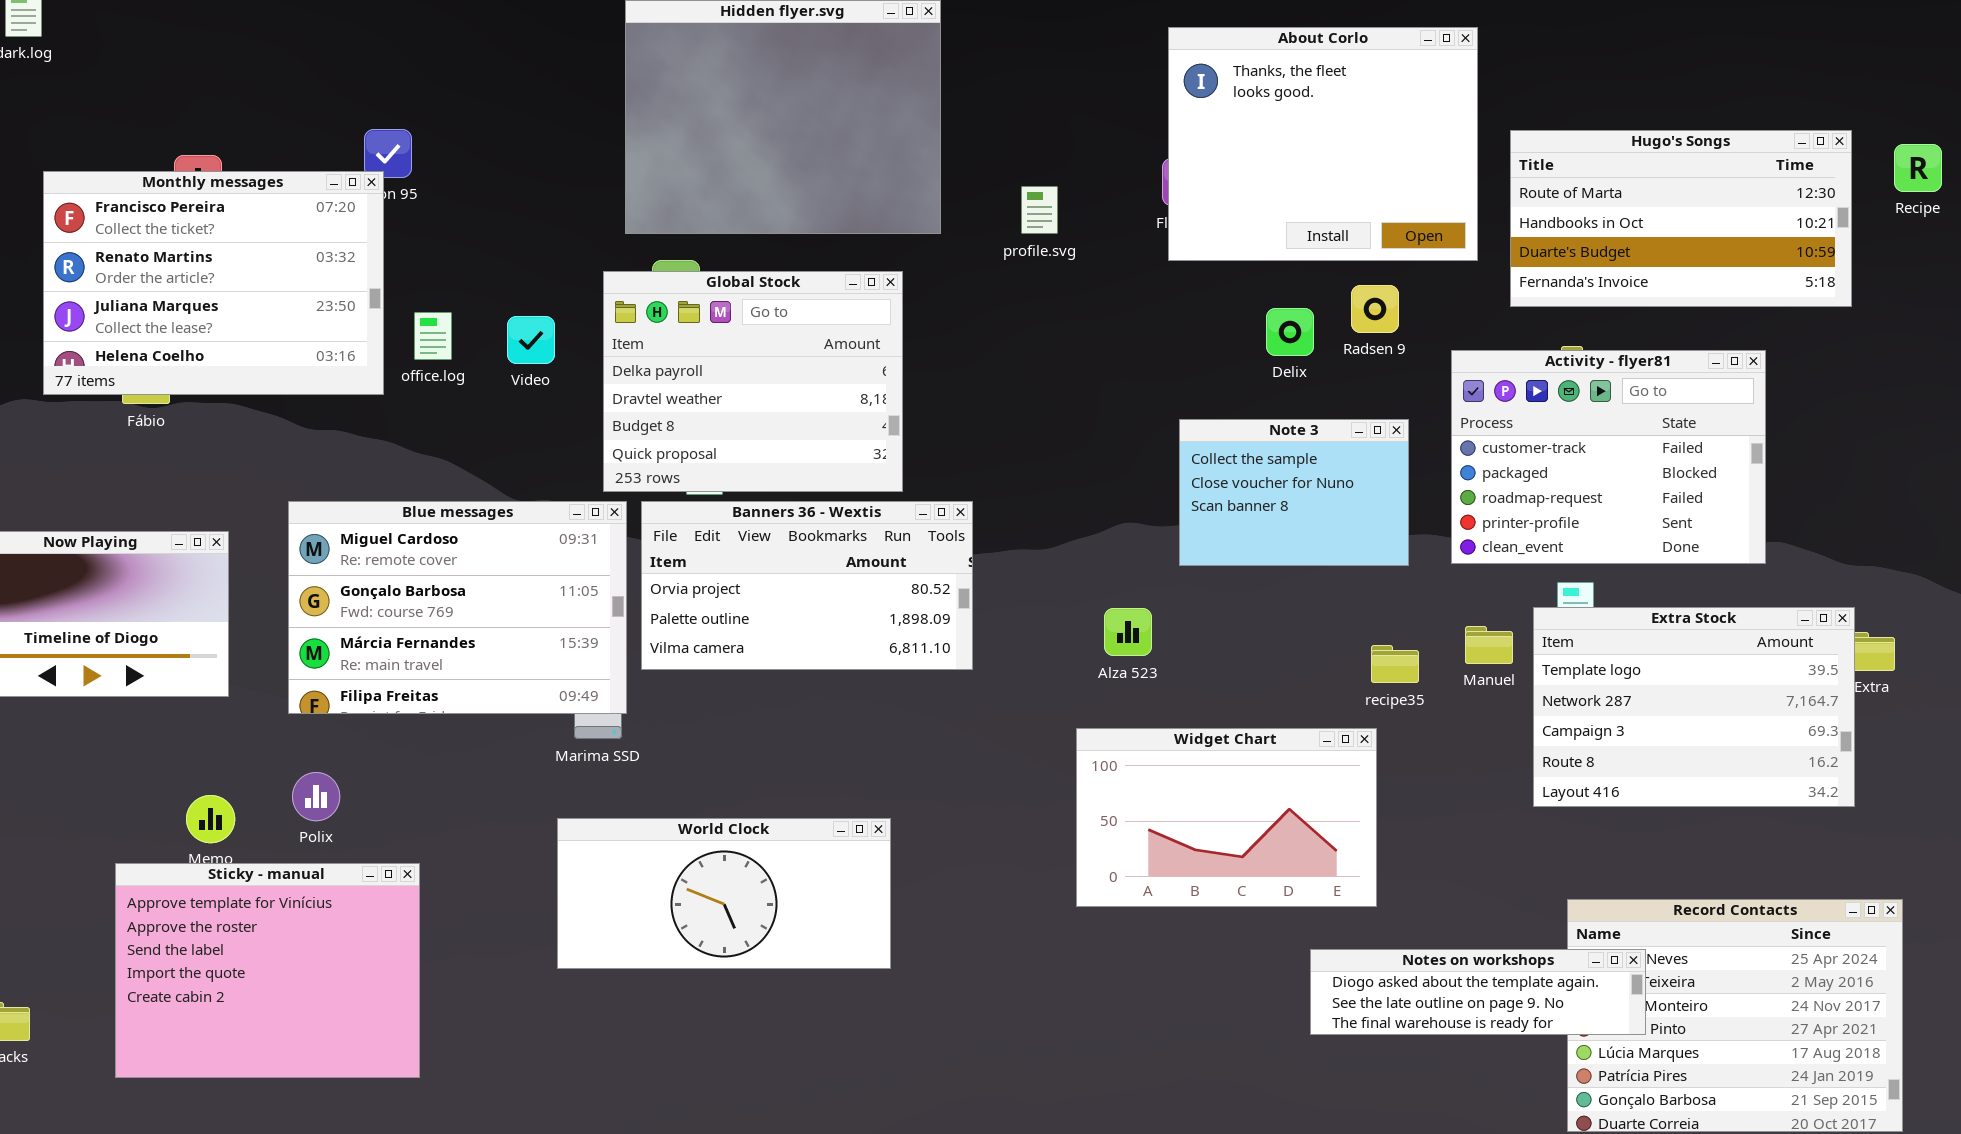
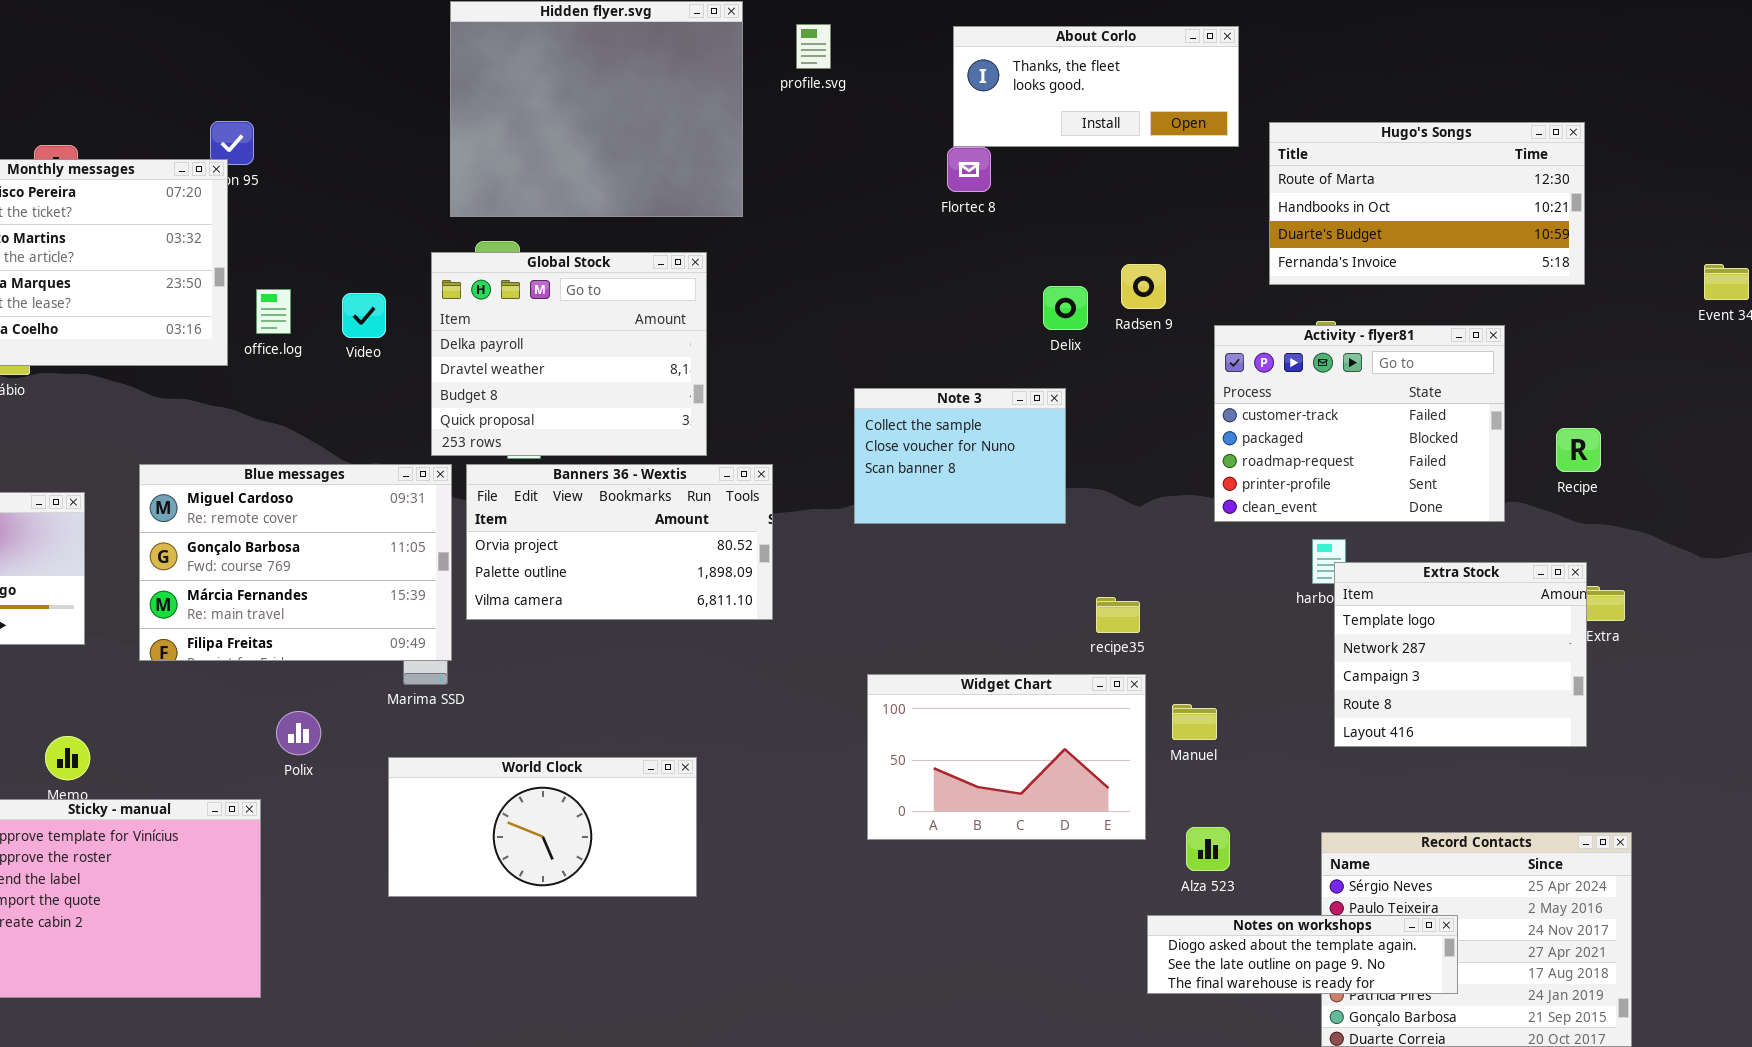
About Corlo: [1168,27,1478,261] -> [953,26,1239,147], resized
Recipe: [1894,144,1942,192] -> [1556,428,1601,472], moved
profile.svg: [1021,186,1058,234] -> [796,24,831,69], moved
Note 3: [1179,419,1409,566] -> [854,388,1066,524], moved
Extra Stock: [1533,607,1855,807] -> [1334,562,1587,747], resized
Alza 523: [1104,608,1152,656] -> [1186,827,1230,871], moved
Manuel: [1465,626,1513,664] -> [1172,704,1217,740], moved
recipe35: [1371,645,1419,683] -> [1096,597,1140,633], moved
Polix: [292,772,340,821] -> [276,711,321,755], moved
Notes on workshops: [1310,949,1646,1035] -> [1147,915,1458,994], moved

